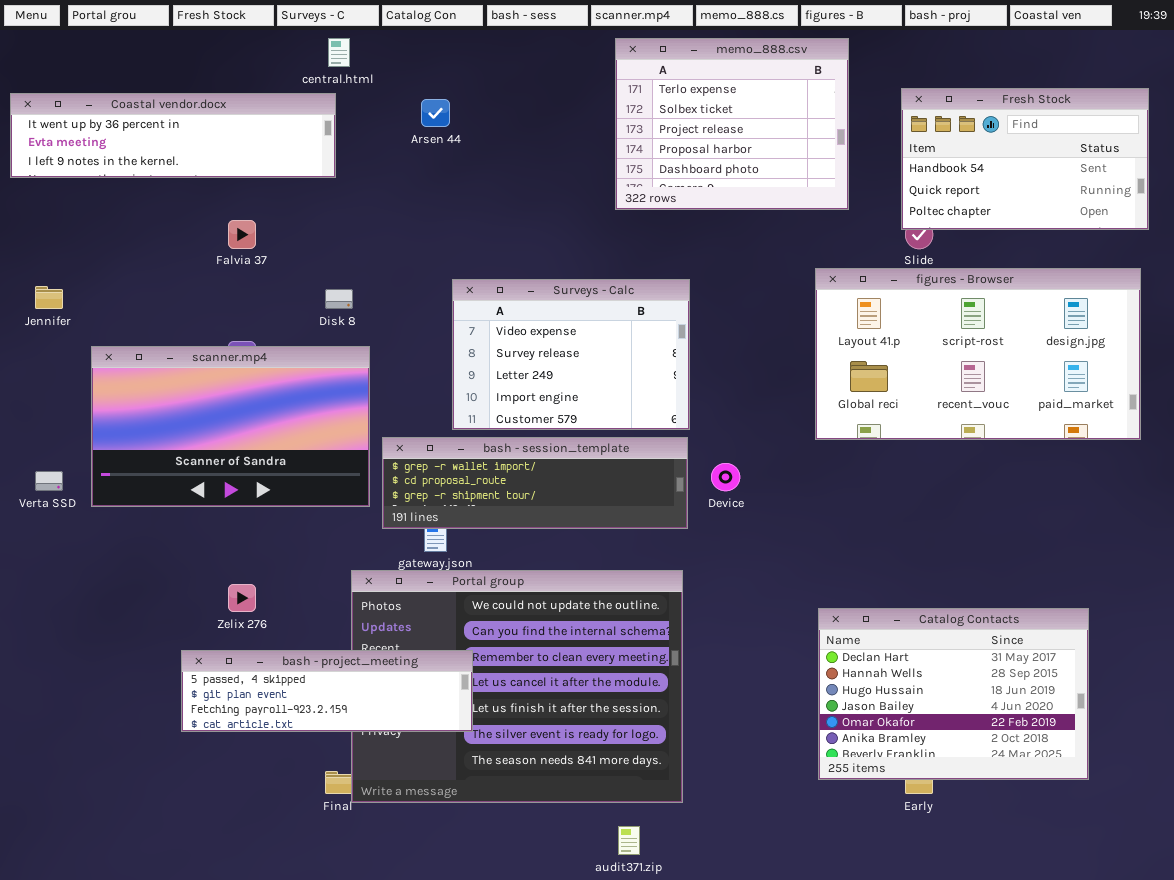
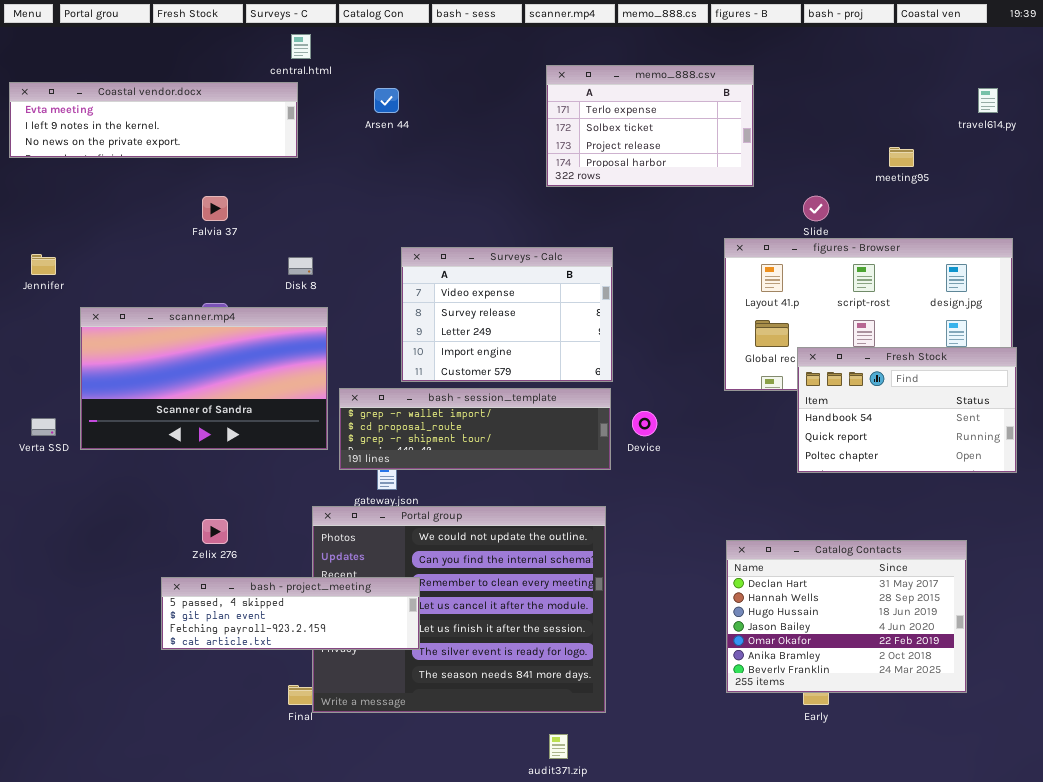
memo_888.csv: [615,38,849,210] -> [546,65,754,187], resized
Fresh Stock: [901,88,1149,230] -> [797,347,1017,473], moved
Coastal vendor.docx: [10,93,336,178] -> [9,82,298,158], scrolled down 1 row

